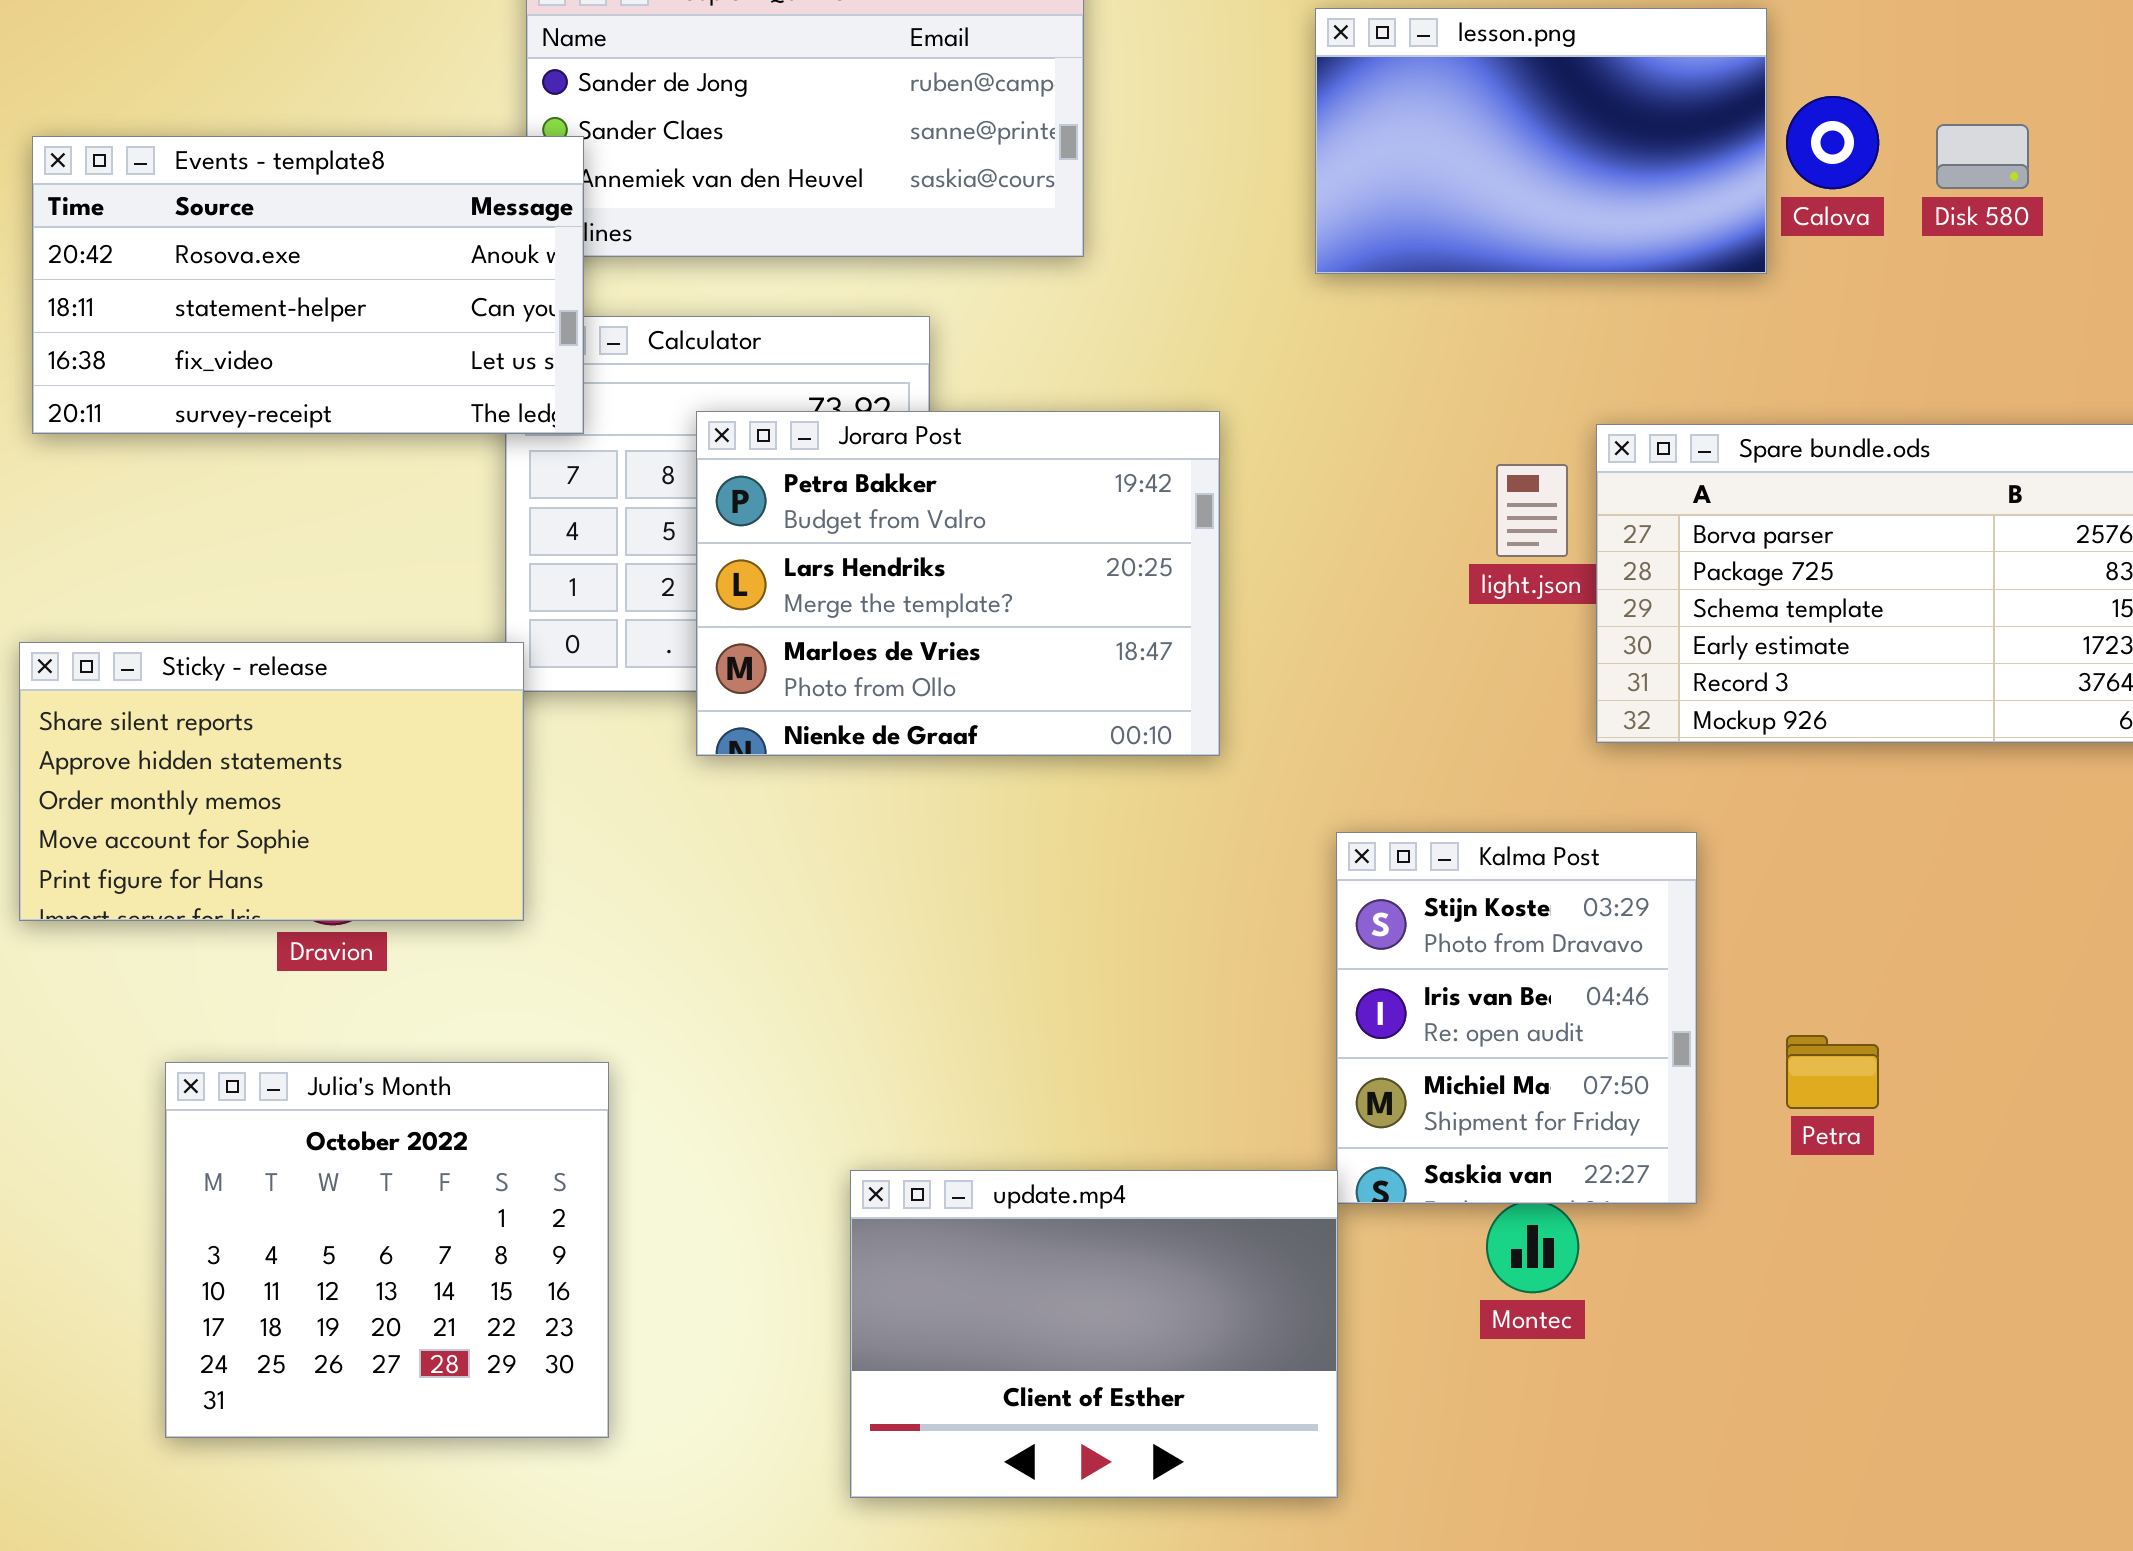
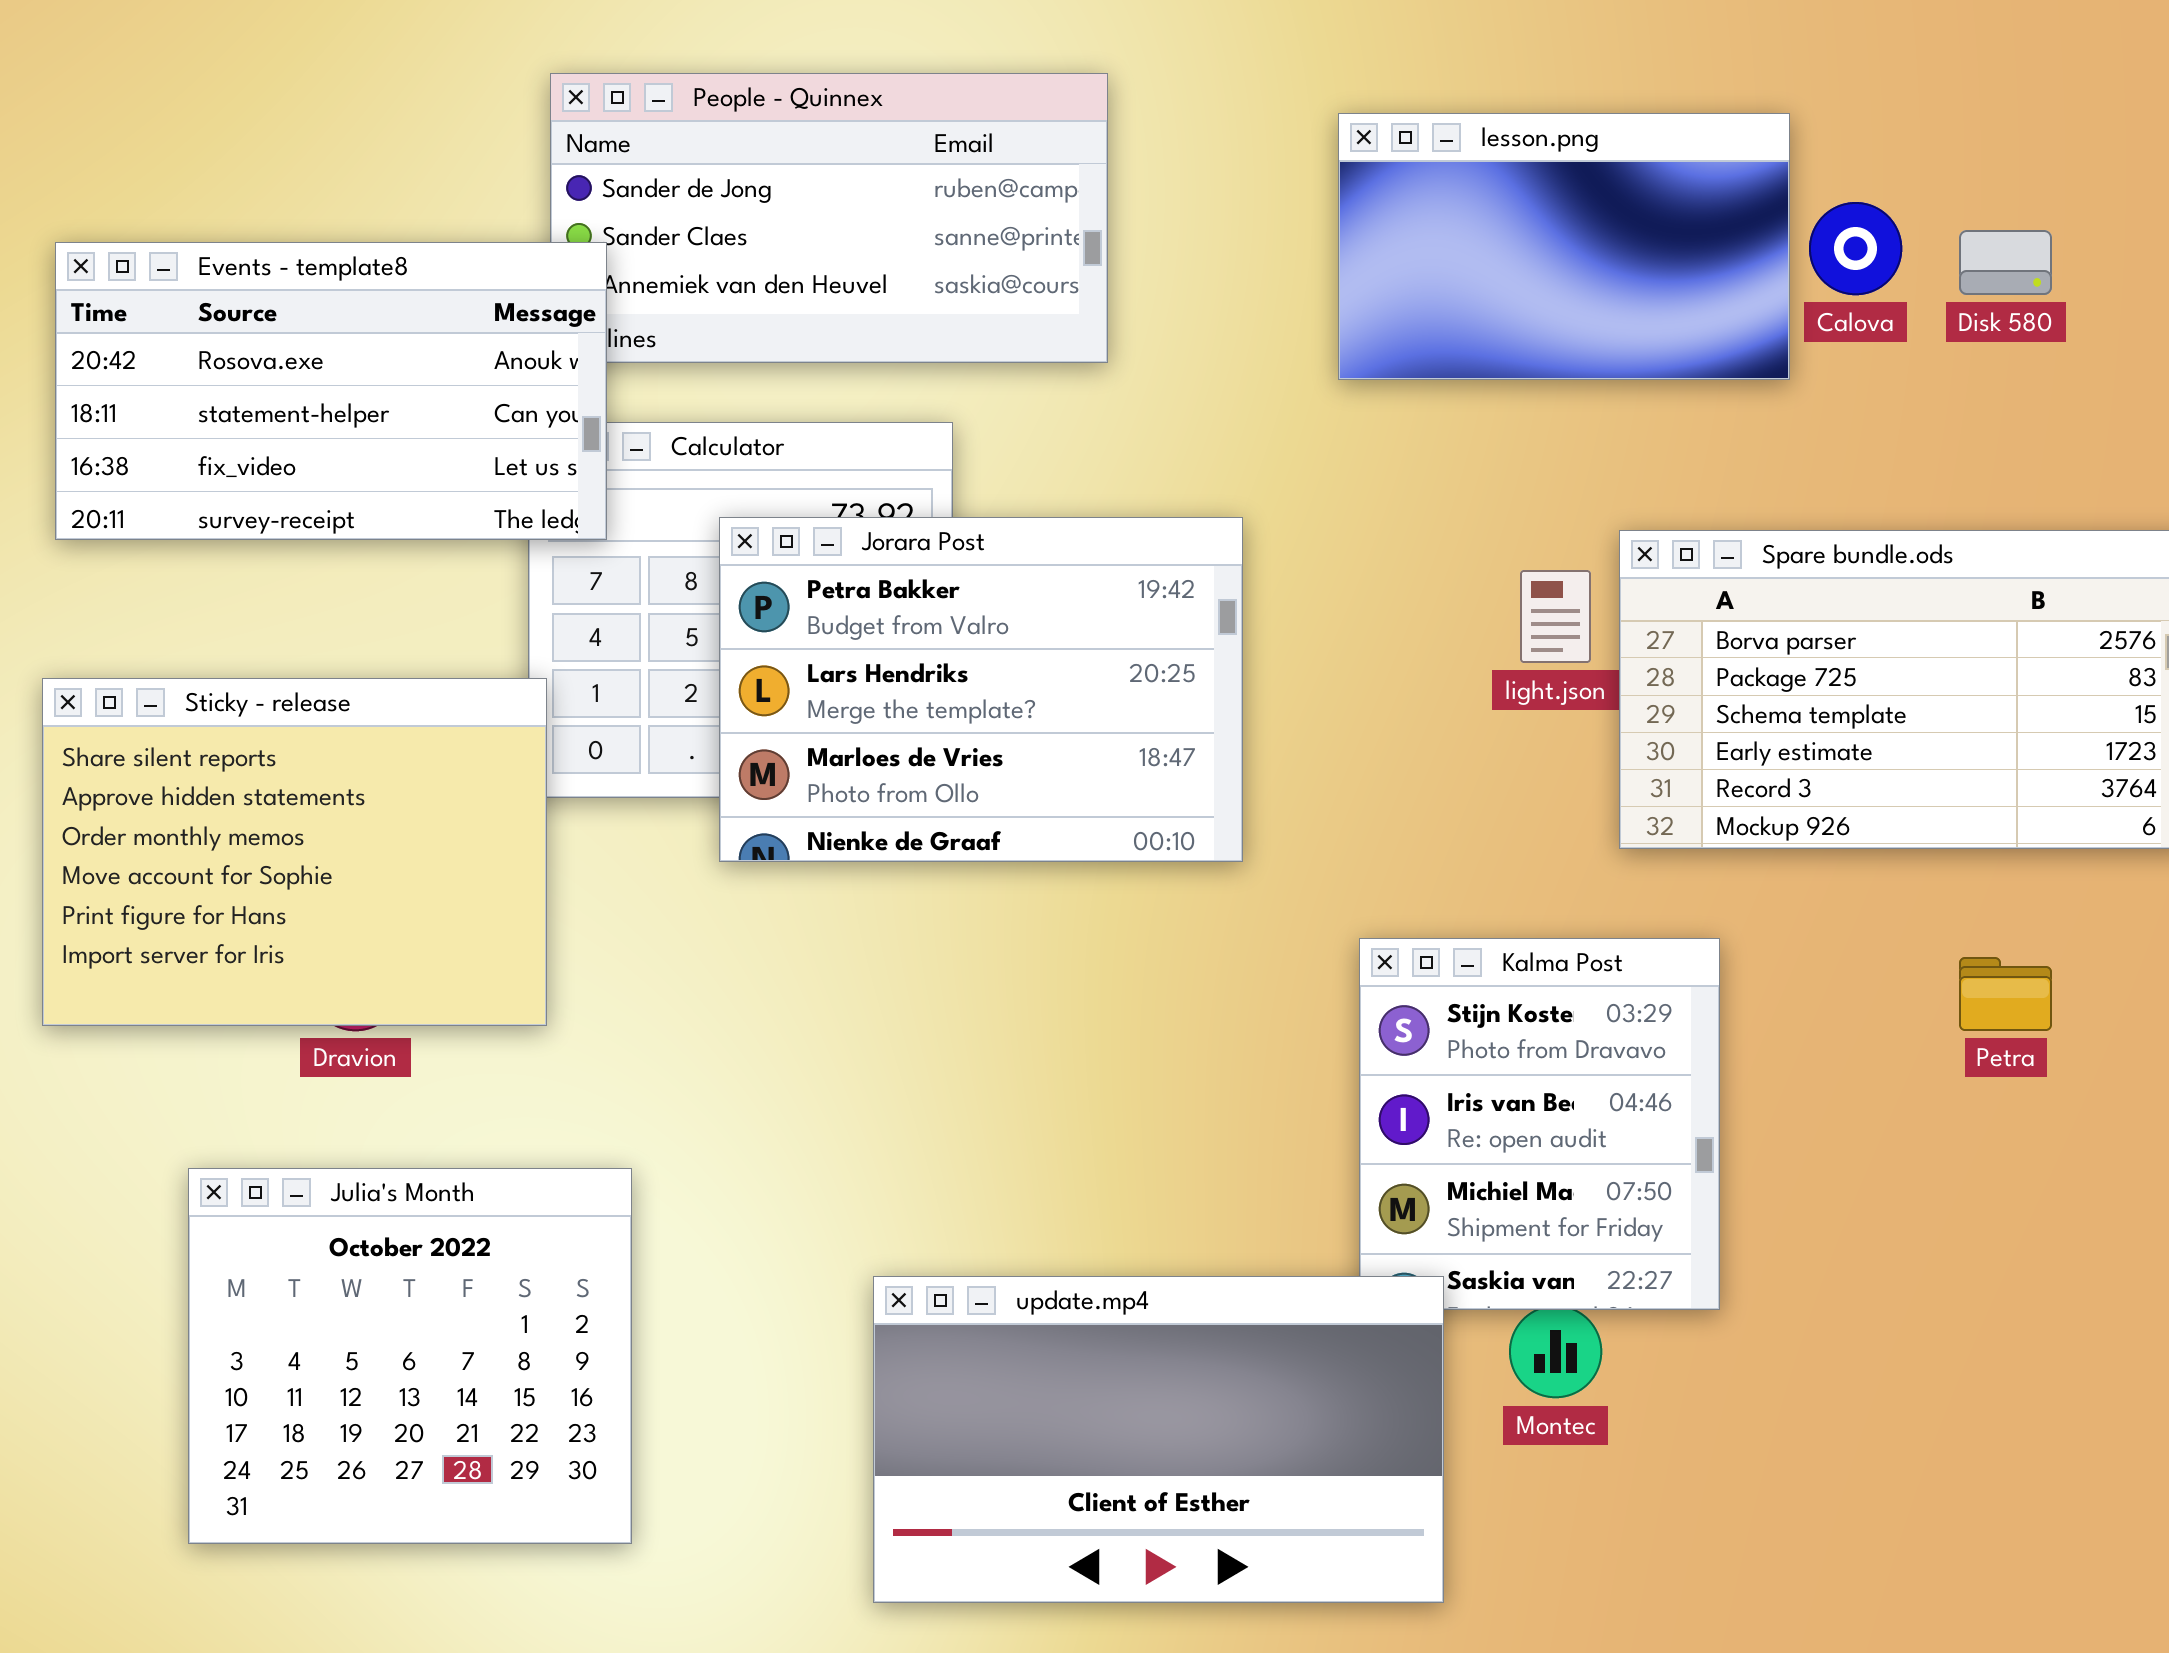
Sticky - release: [19,642,524,921] -> [42,678,547,1026], resized
Petra: [1786,1035,1879,1109] -> [1959,957,2052,1031], moved
update.mp4: [850,1170,1338,1498] -> [873,1276,1444,1603], resized

